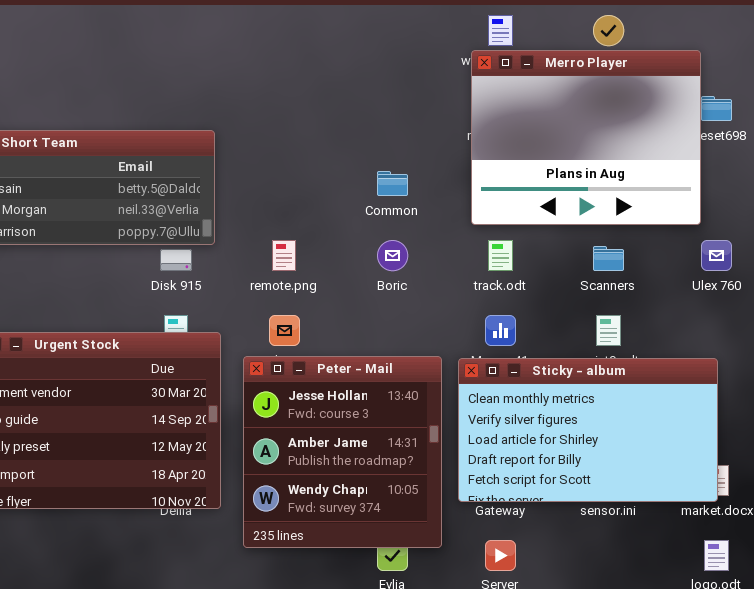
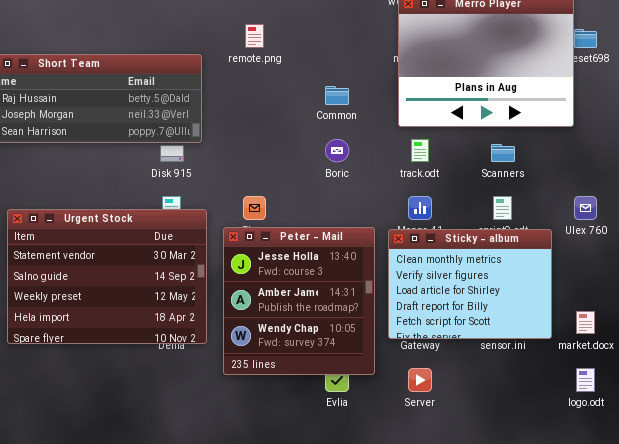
remote.png: [272,240,296,271] -> [245,24,264,48], moved
Ulex 760: [701,240,732,271] -> [574,196,597,220], moved
Sticky - album: [458,358,718,502] -> [388,229,552,339], resized

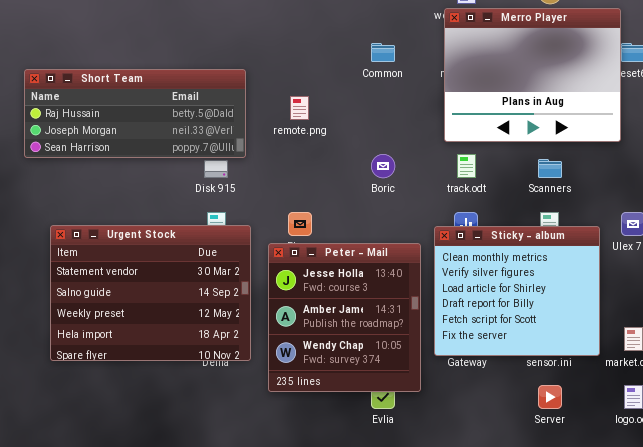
remote.png: [245,24,264,48] -> [290,96,309,120], moved
Common: [325,86,349,105] -> [371,43,395,62], moved
Sticky - album: [388,229,552,339] -> [434,226,600,356], resized
Server: [408,368,432,392] -> [538,385,562,409], moved

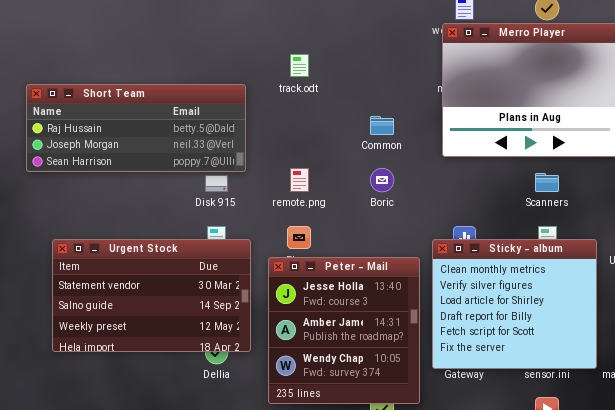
Common: [371,43,395,62] -> [370,116,394,135], moved
remote.png: [290,96,309,120] -> [290,168,309,192], moved
track.odt: [457,154,476,178] -> [290,54,309,77], moved
Urgent Stock: [50,225,251,361] -> [52,239,251,352], resized

